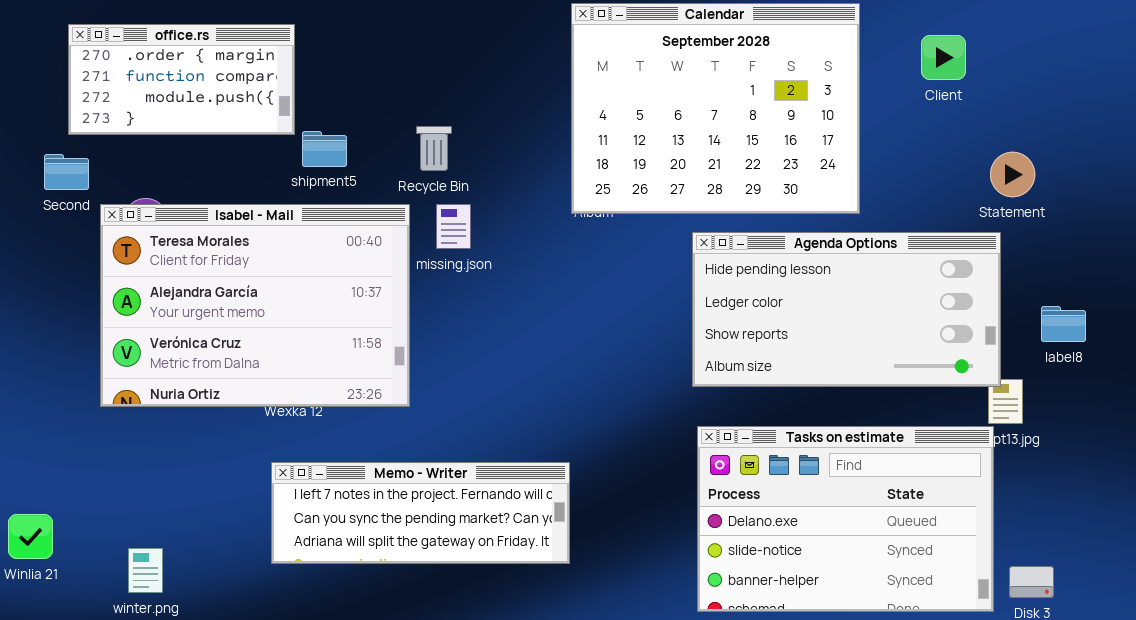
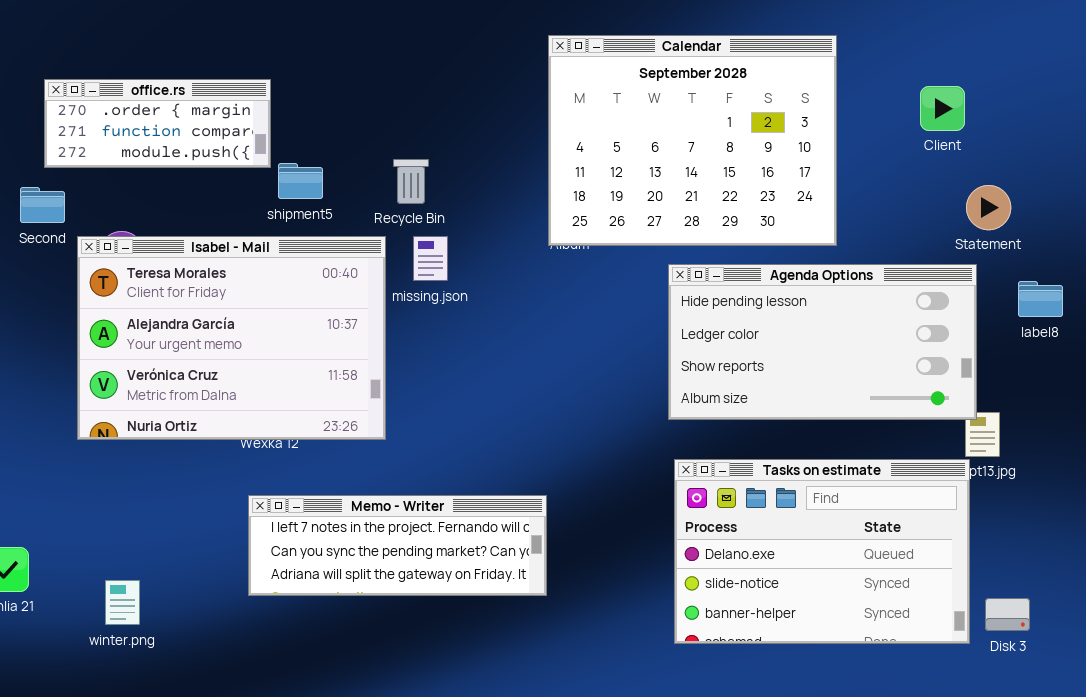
office.rs: [68,24,295,135] -> [44,79,271,168], resized
Client: [921,35,966,80] -> [920,86,965,131], moved
label8: [1041,306,1086,342] -> [1018,281,1063,317], moved

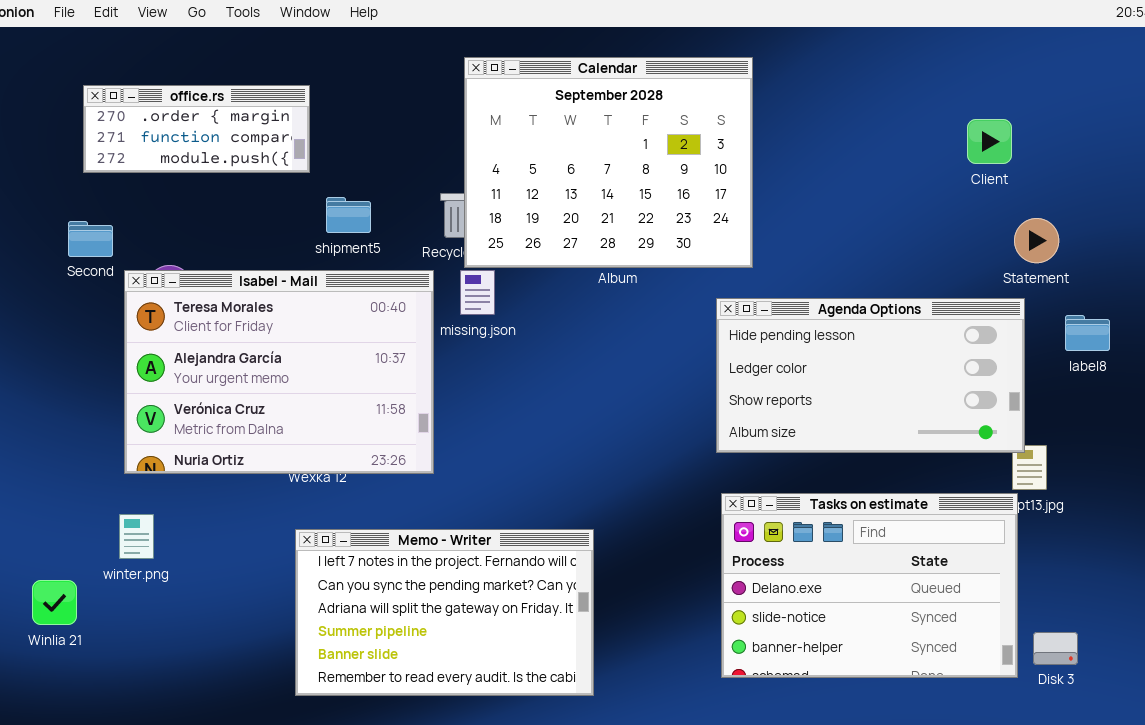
Calendar: [548,35,837,246] -> [464,57,753,268], moved
office.rs: [44,79,271,168] -> [83,85,310,173], moved
Memo - Writer: [248,495,547,596] -> [295,529,594,696], resized
winter.png: [105,580,140,625] -> [119,514,154,559], moved

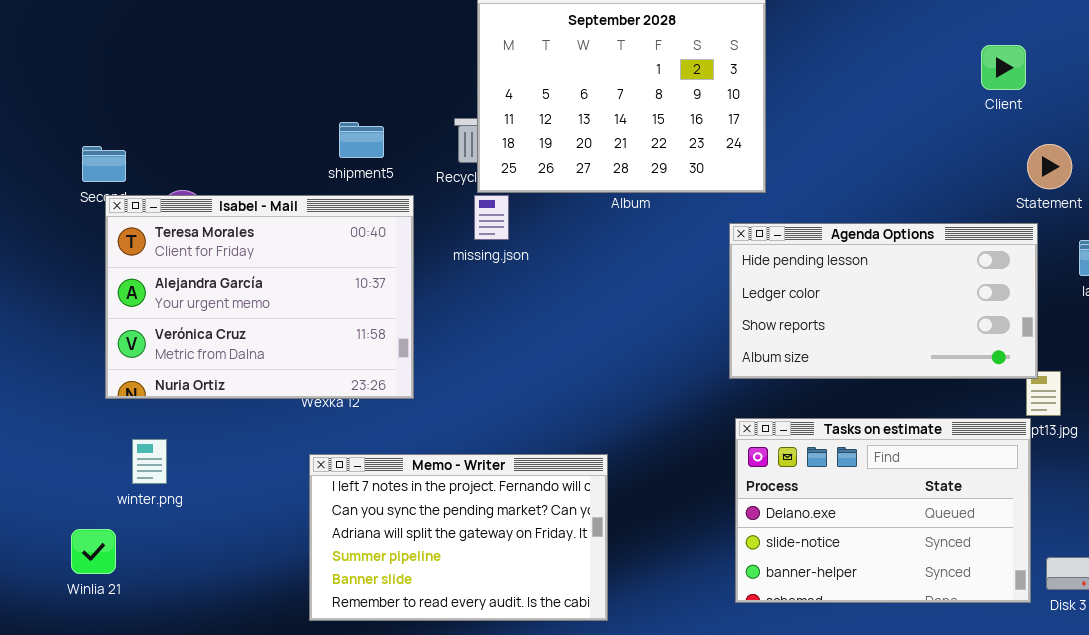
office.rs: [83,85,310,173] -> none, closed
Isabel - Mail: [124,270,434,474] -> [105,195,414,399], moved
Winlia 21: [32,580,77,625] -> [71,529,116,574], moved

